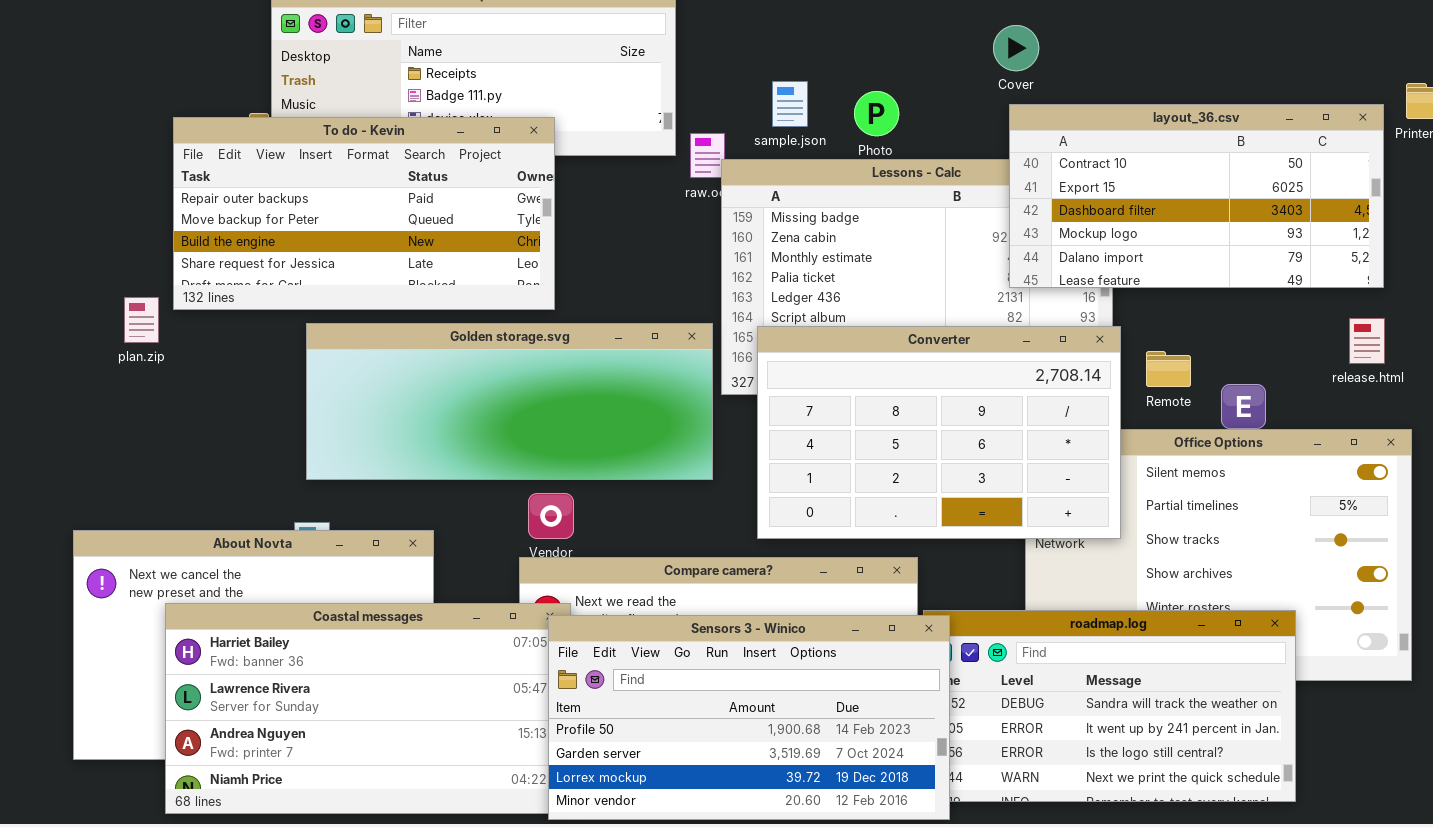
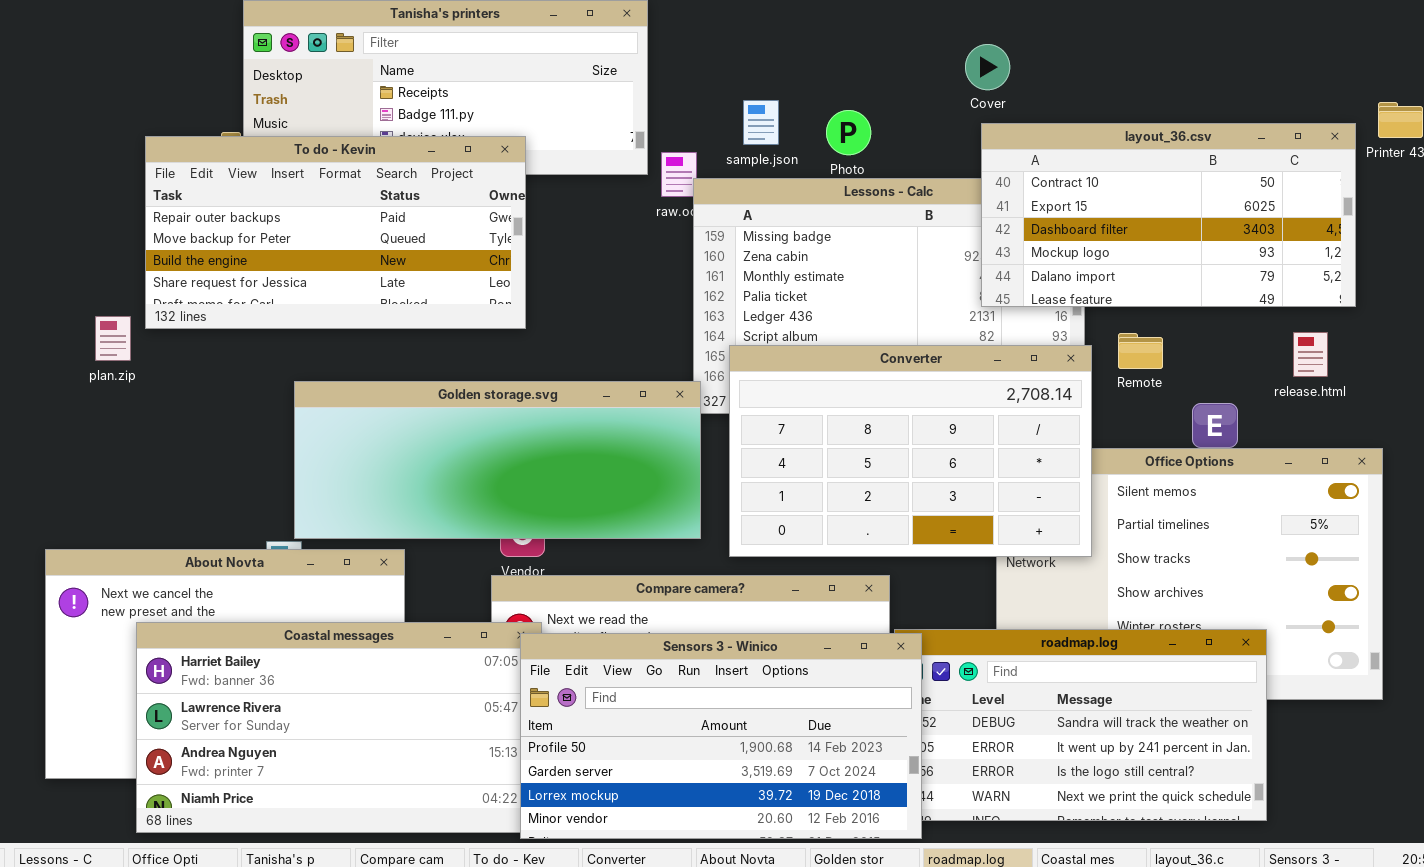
release.html: [1349,318,1385,364] -> [1293,332,1328,377], moved
Golden storage.svg: [306,323,713,480] -> [294,381,701,539], moved
Remote: [1146,351,1191,387] -> [1118,333,1163,369], moved

